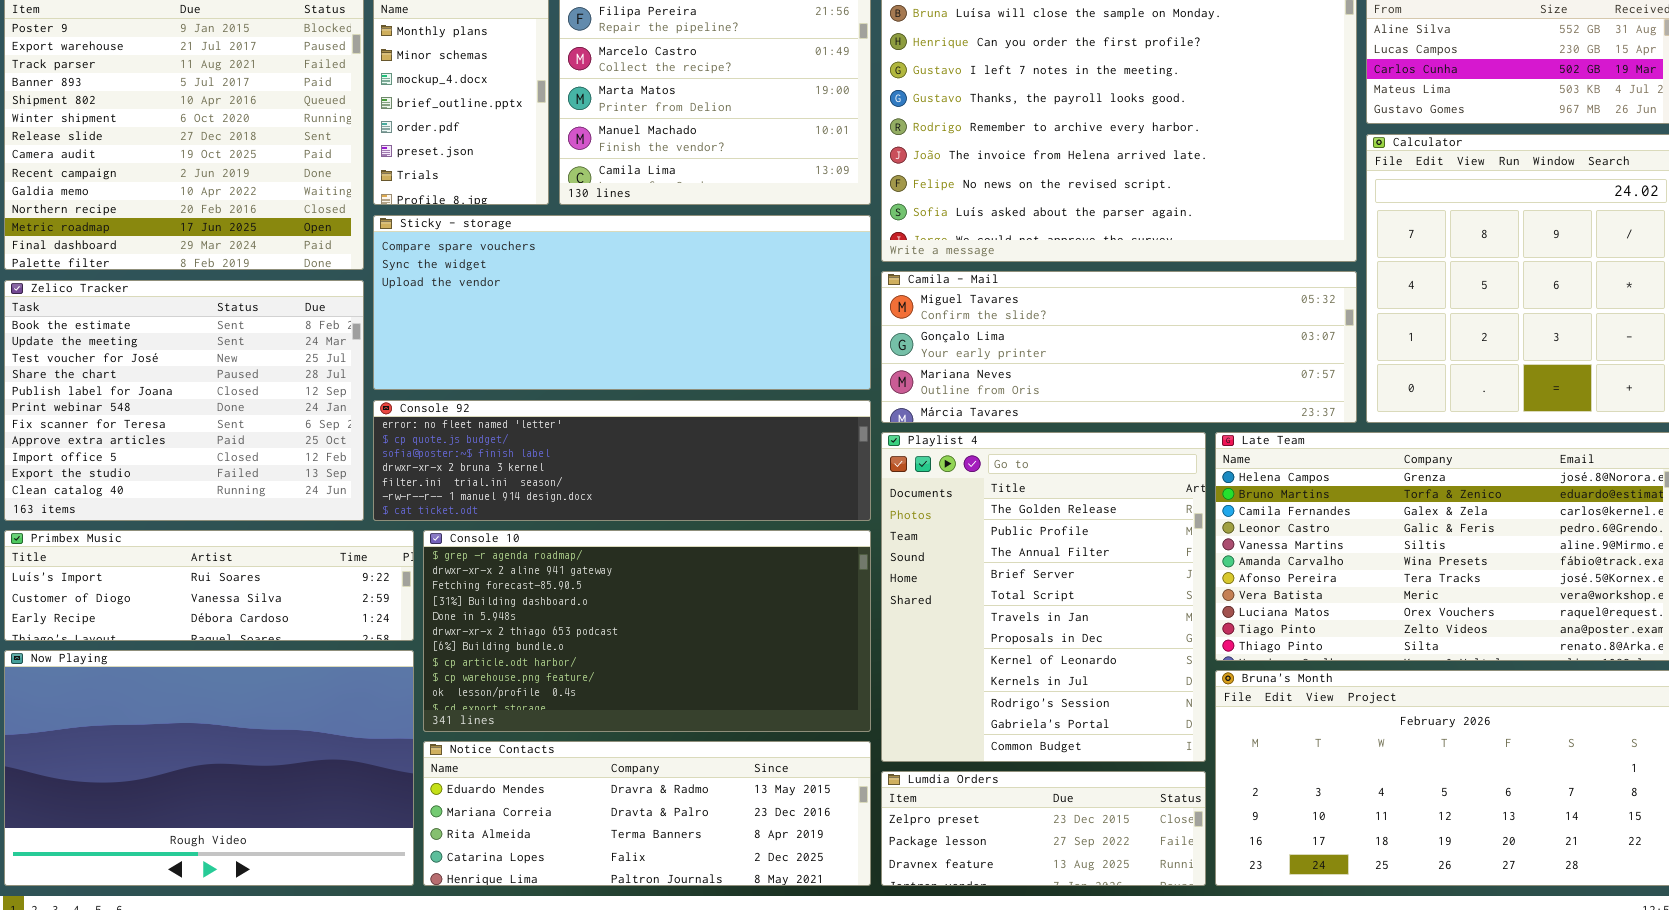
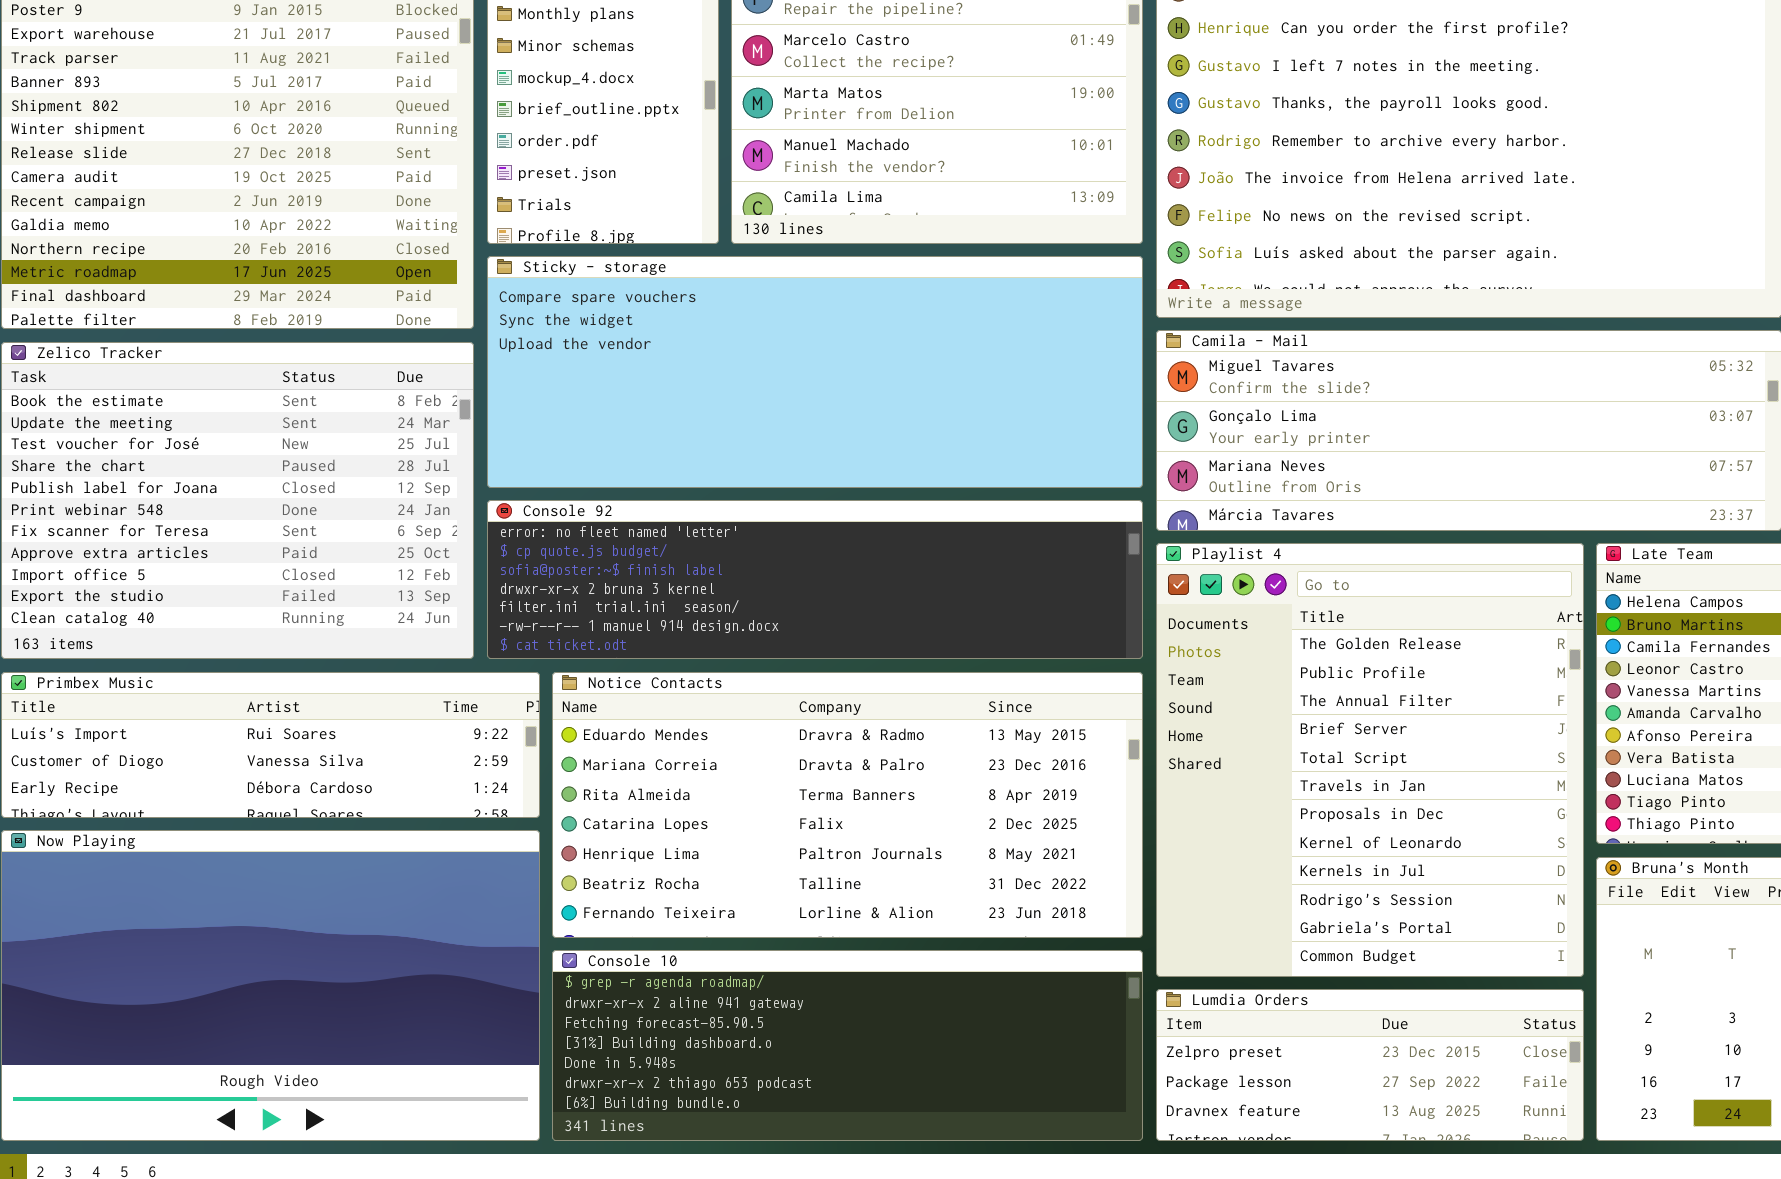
Console 10: [423,530,871,732] -> [552,950,1143,1141], moved, resized
Notice Contacts: [423,741,871,886] -> [552,672,1143,938], moved, resized

